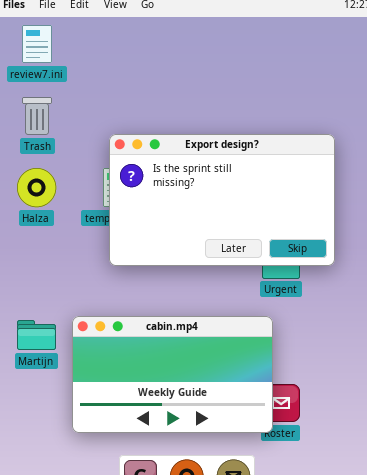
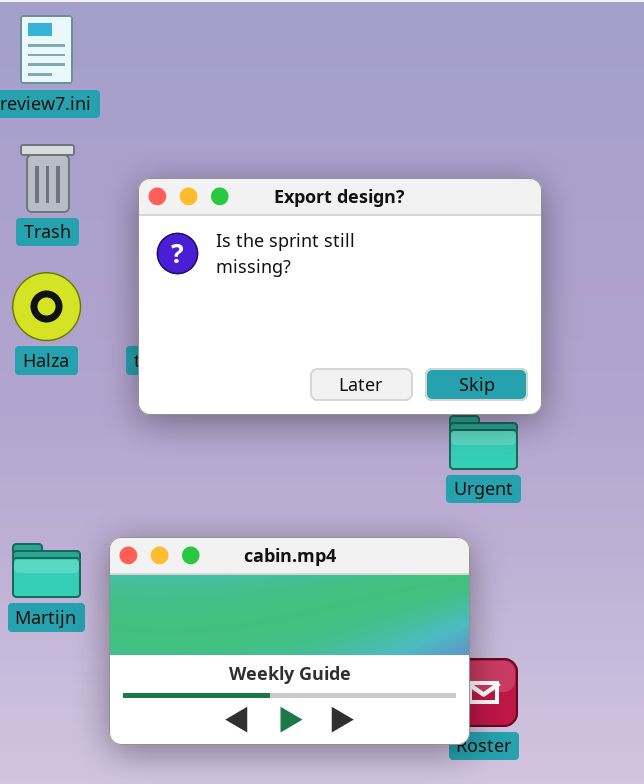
Export design?: [109,134,335,266] -> [138,178,542,415], moved

